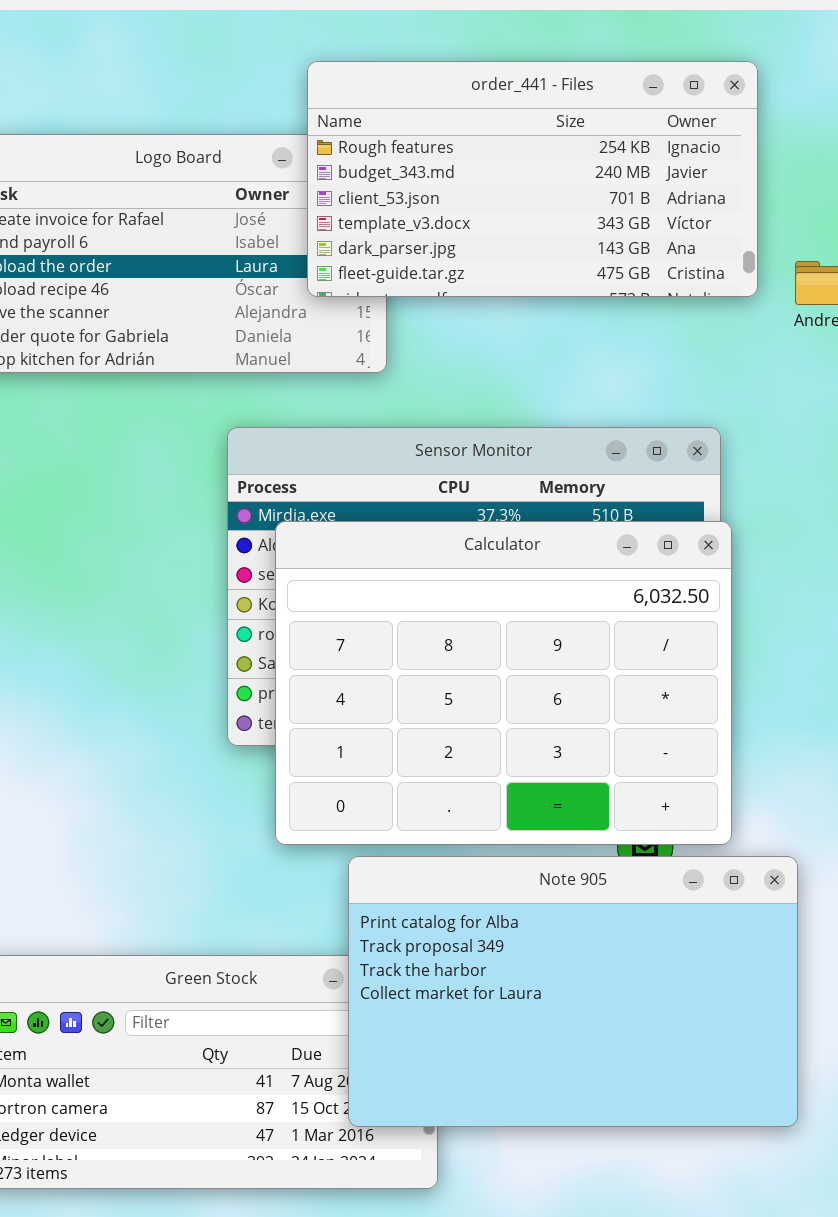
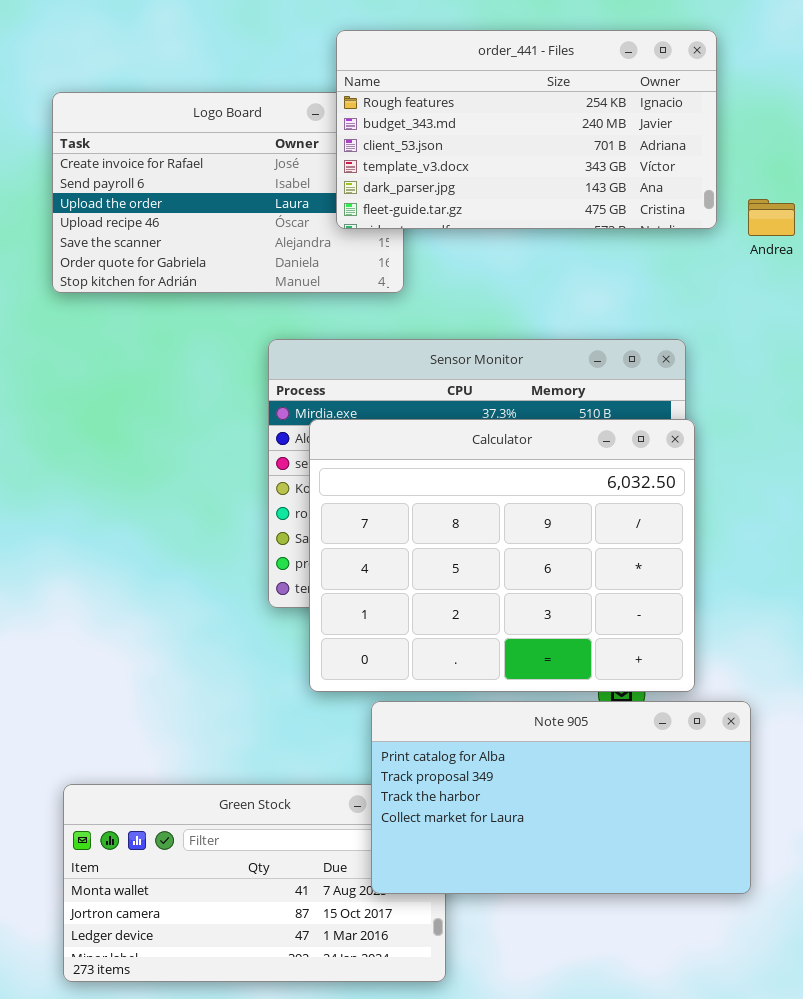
Note 905: [348,856,798,1127] -> [371,701,751,894], resized

